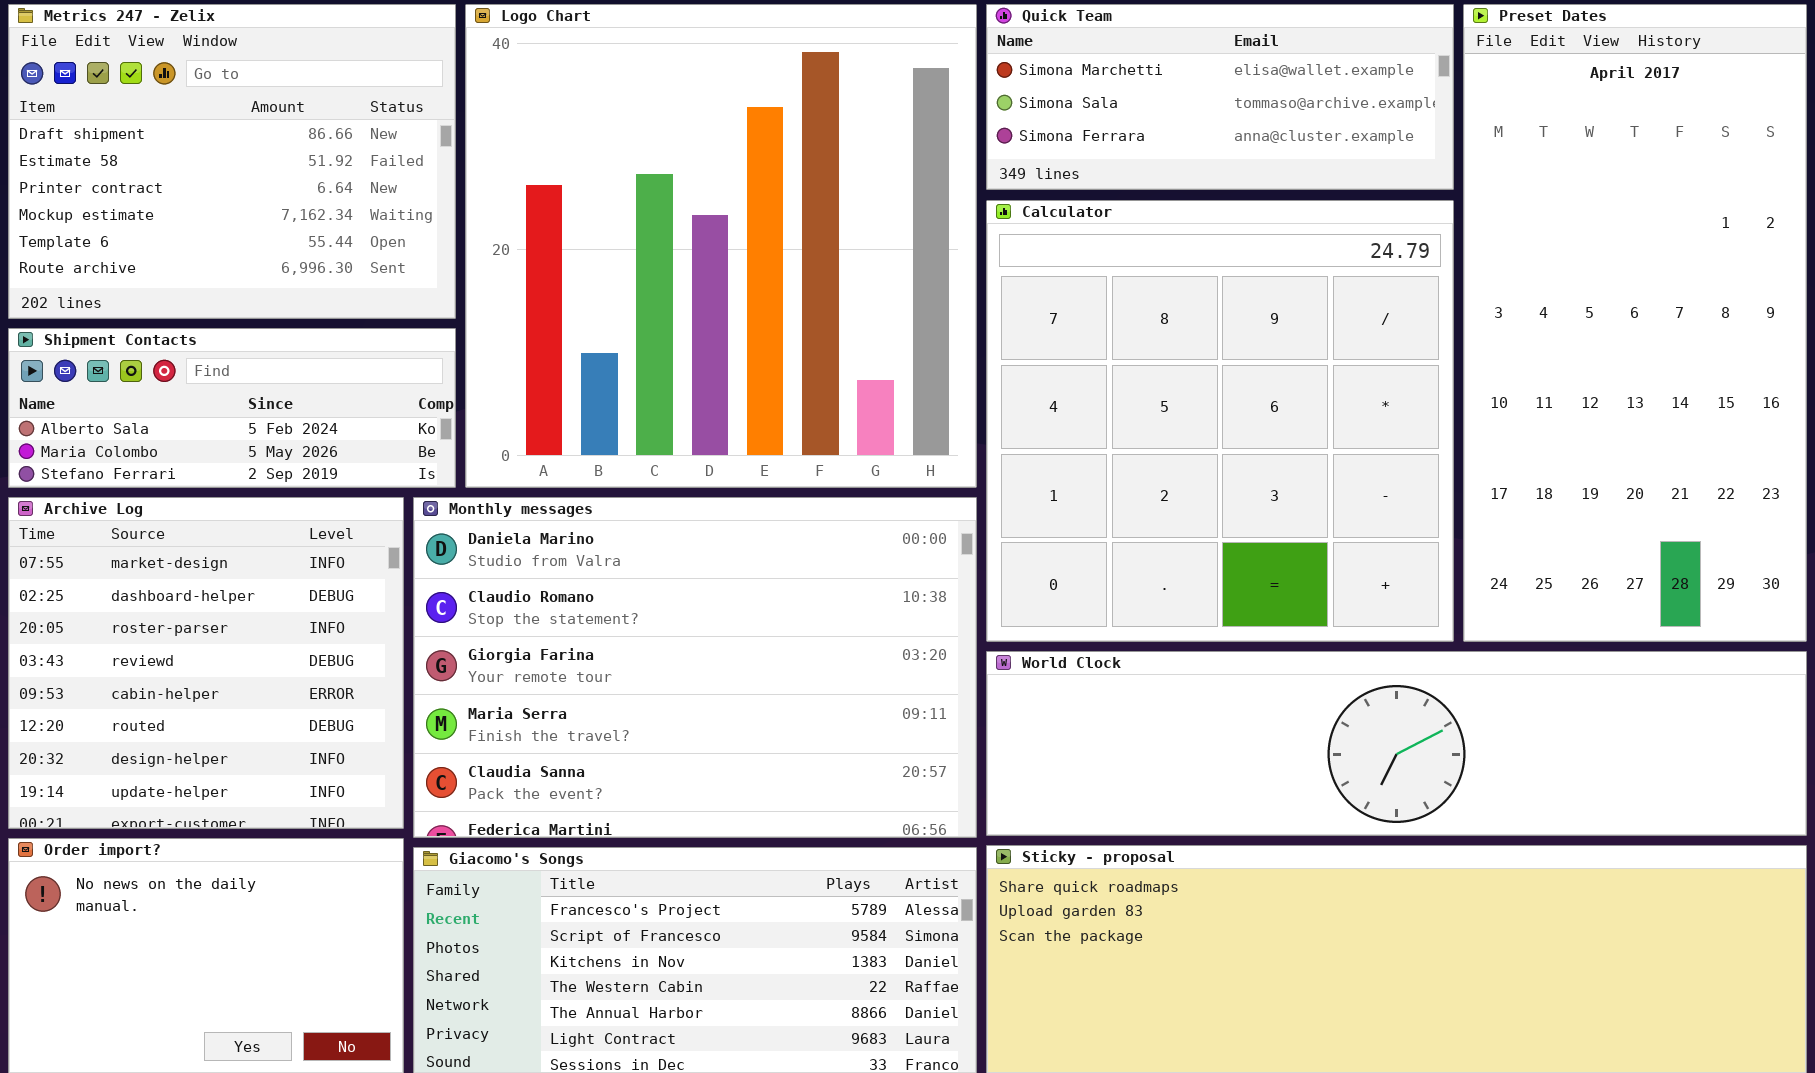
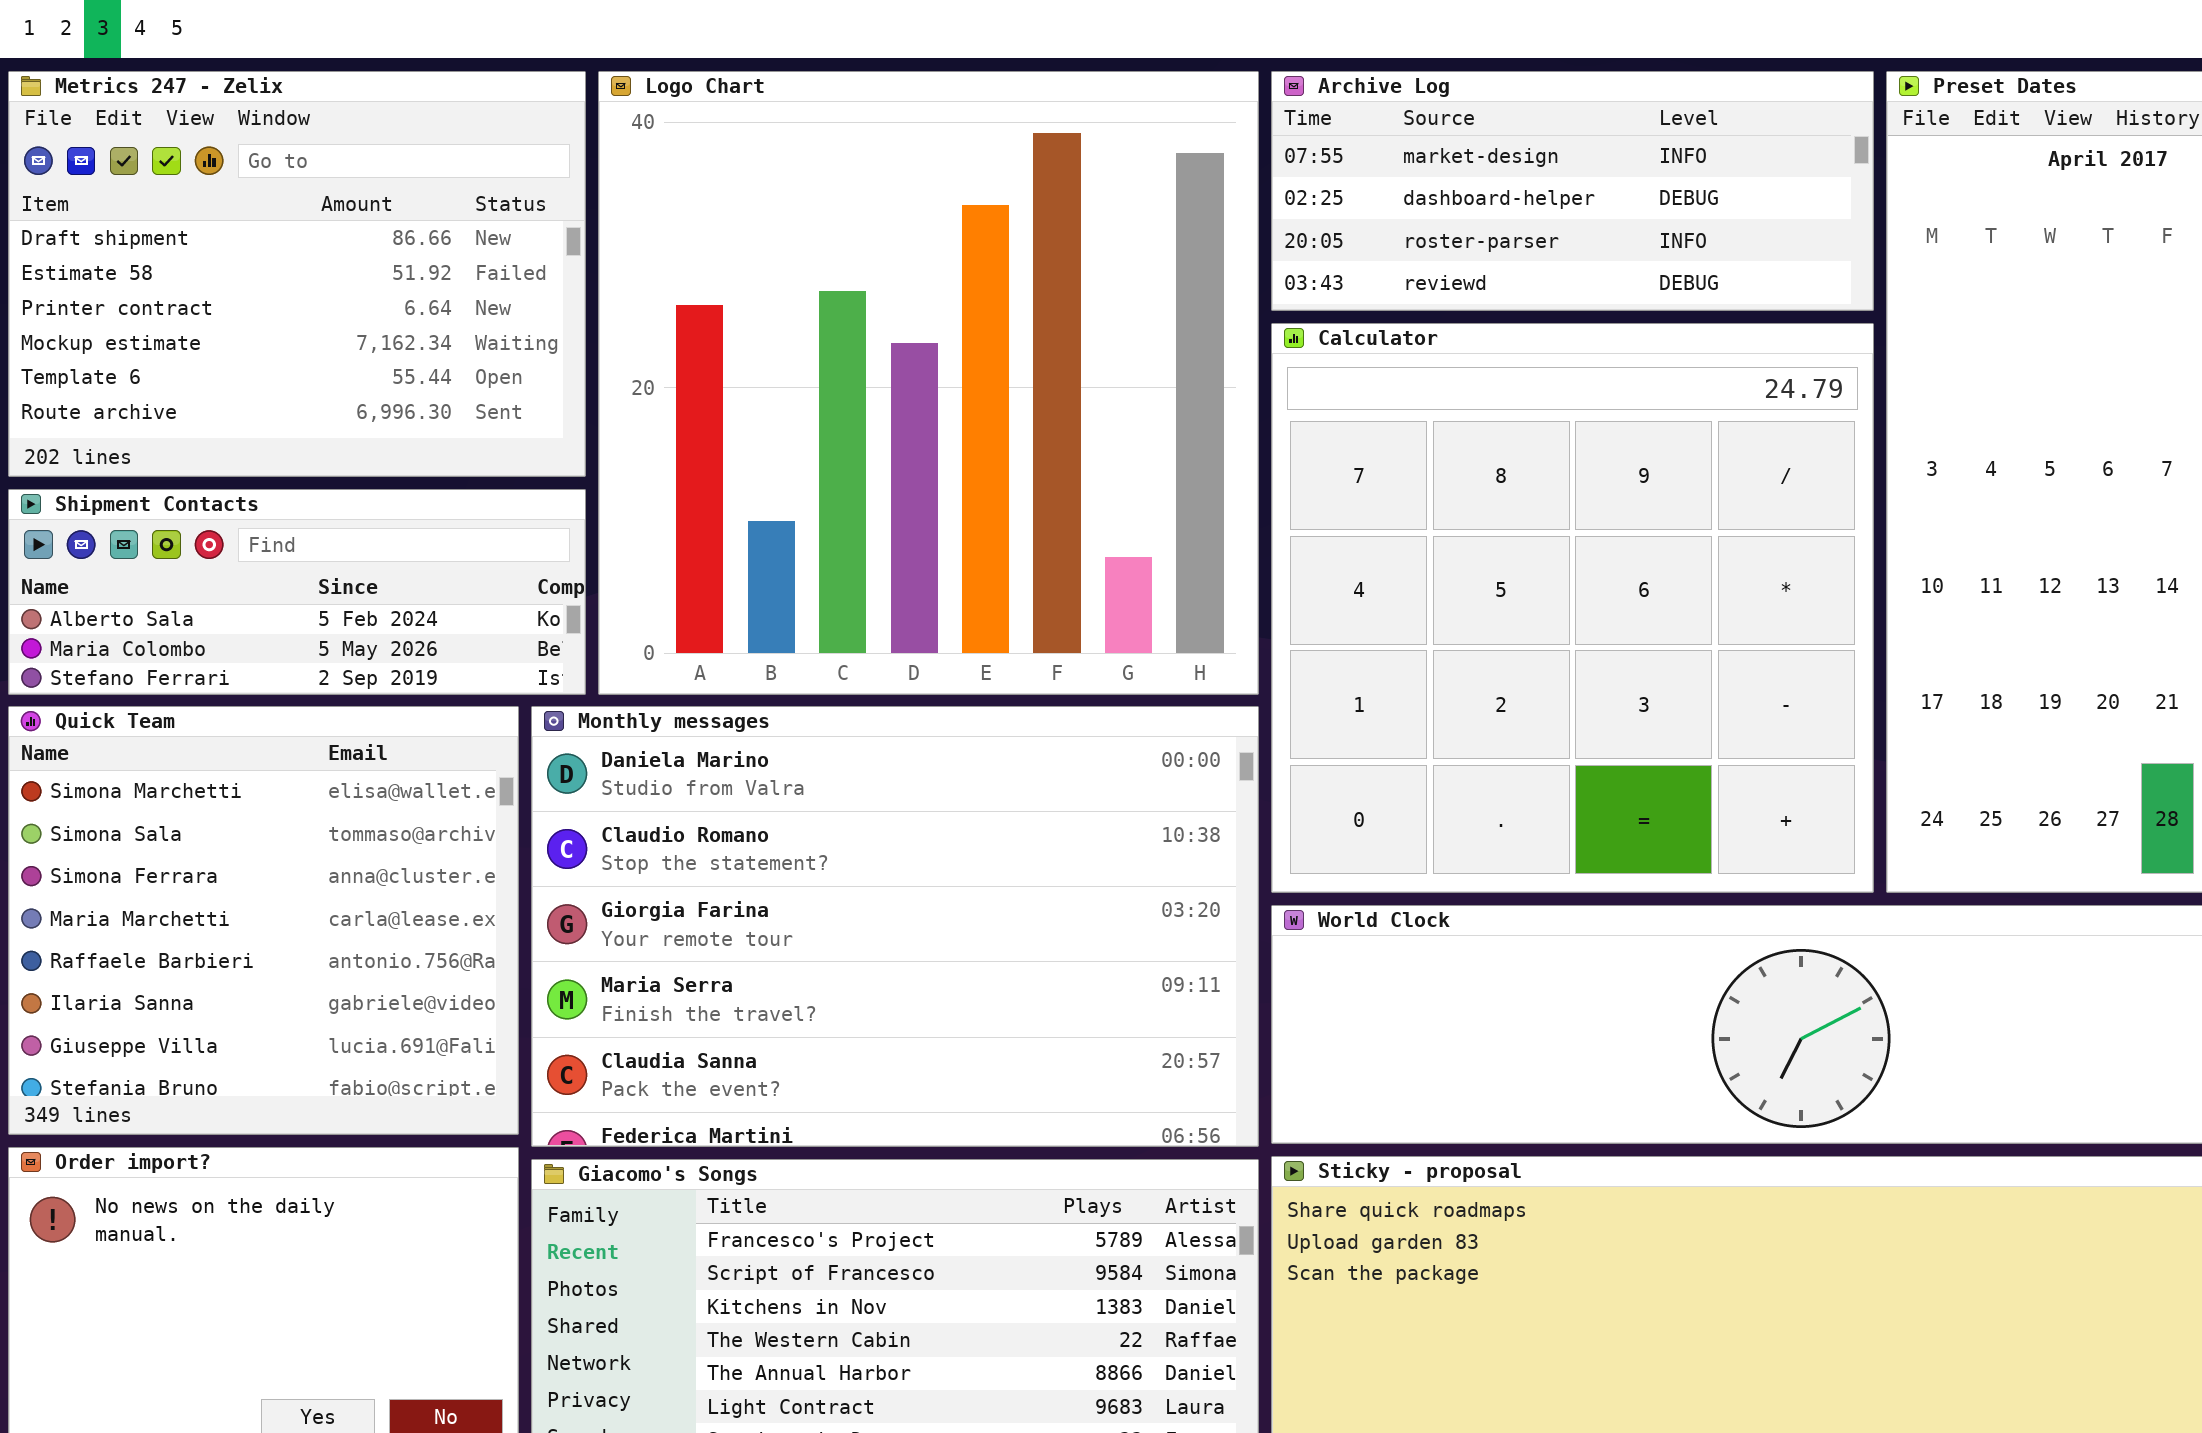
Quick Team: [986,4,1454,190] -> [8,706,519,1135], moved, resized
Archive Log: [8,497,404,829] -> [1271,71,1874,311], moved, resized

